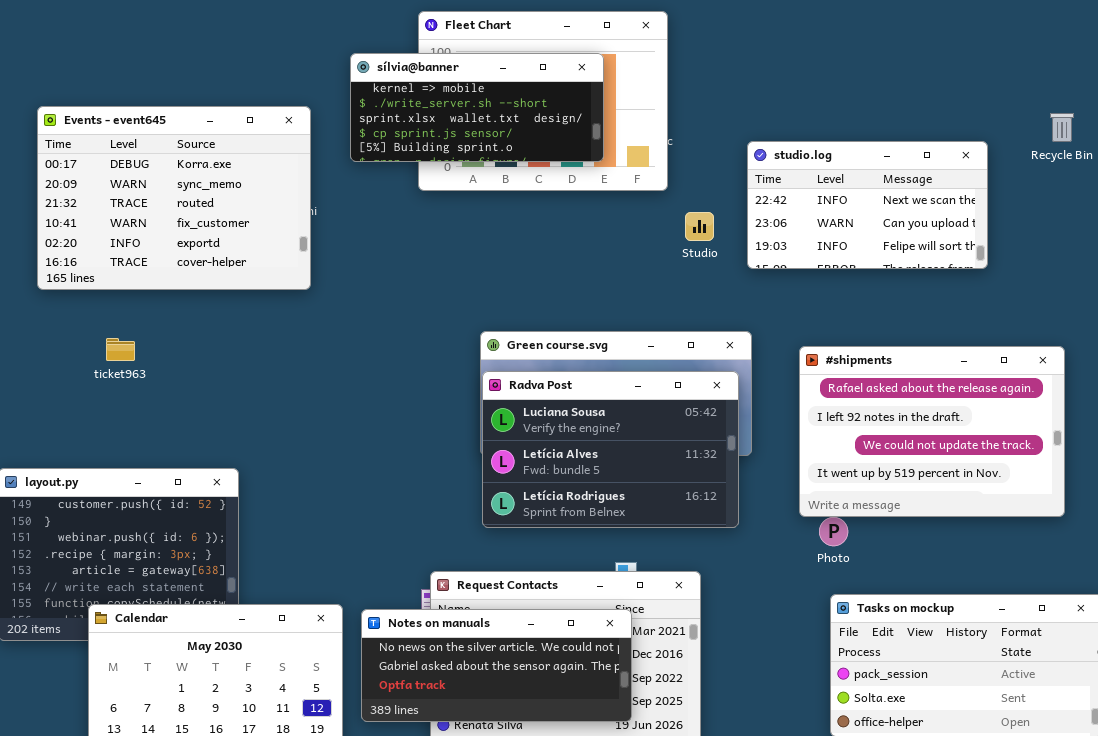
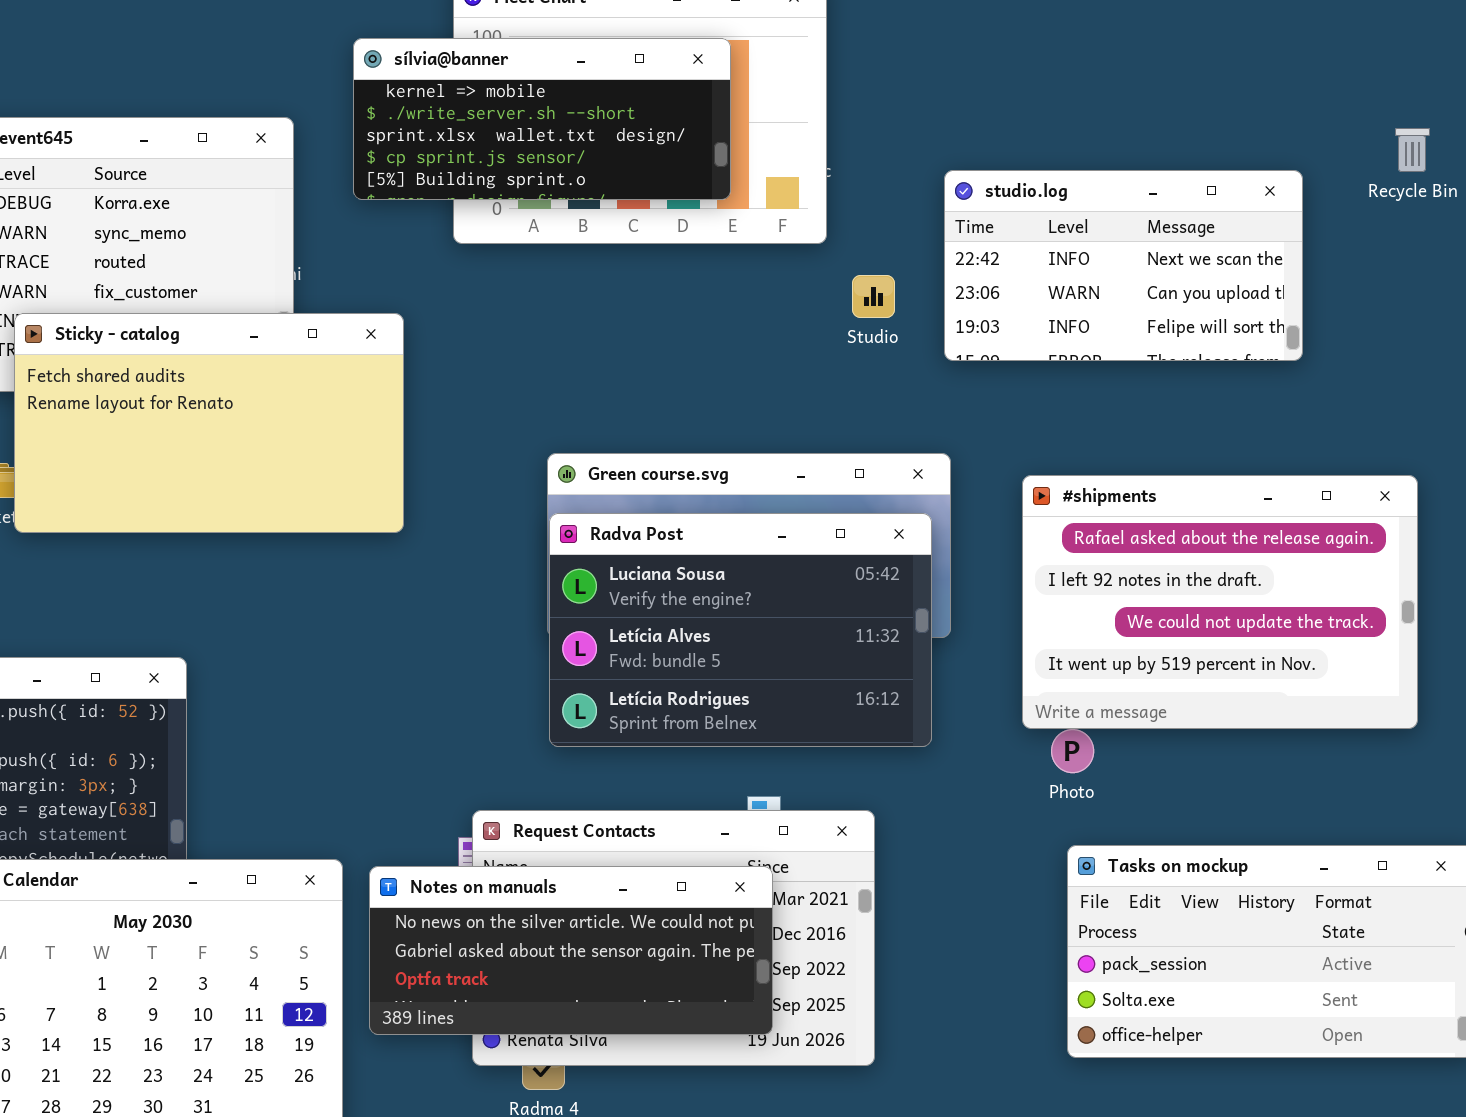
Sticky - catalog: none -> [14,313,404,533], opened

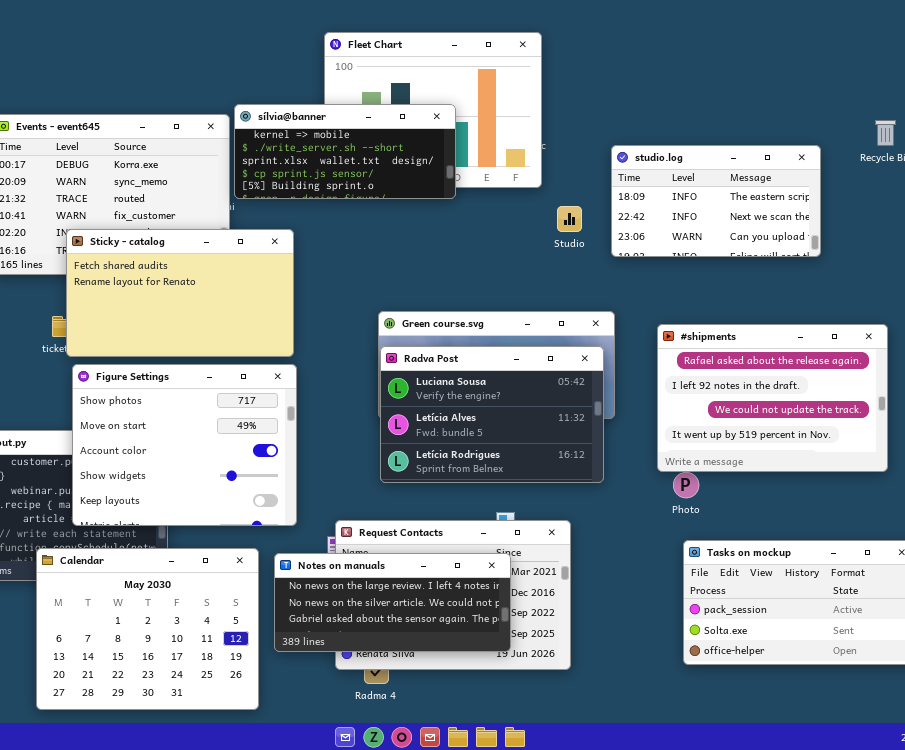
sílvia@banner: [353,38,731,200] -> [234,104,456,199], moved
studio.log: [944,170,1303,361] -> [611,145,821,257], scrolled up 1 row
Figure Settings: none -> [72,364,297,526], opened
Notes on manuals: [369,866,773,1035] -> [274,553,511,652], scrolled up 1 row

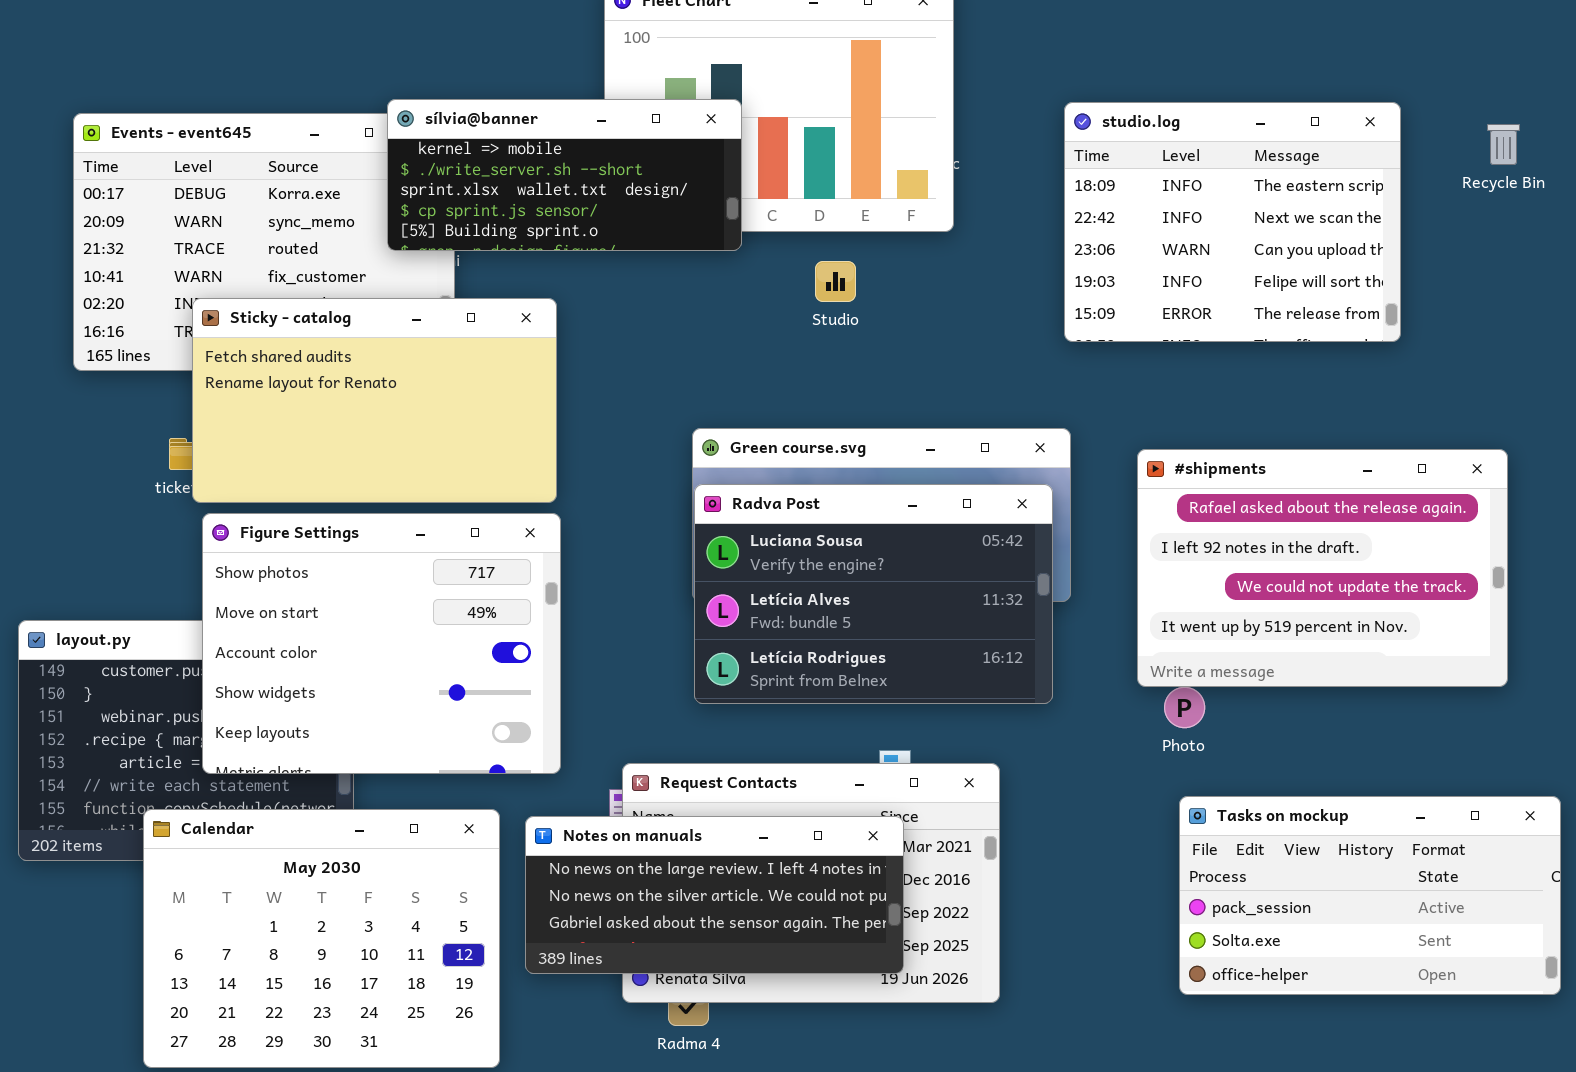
sílvia@banner: [234,104,456,199] -> [387,99,742,251], moved
studio.log: [611,145,821,257] -> [1064,102,1401,342], resized
Studio: [557,206,582,232] -> [815,261,856,302], moved

